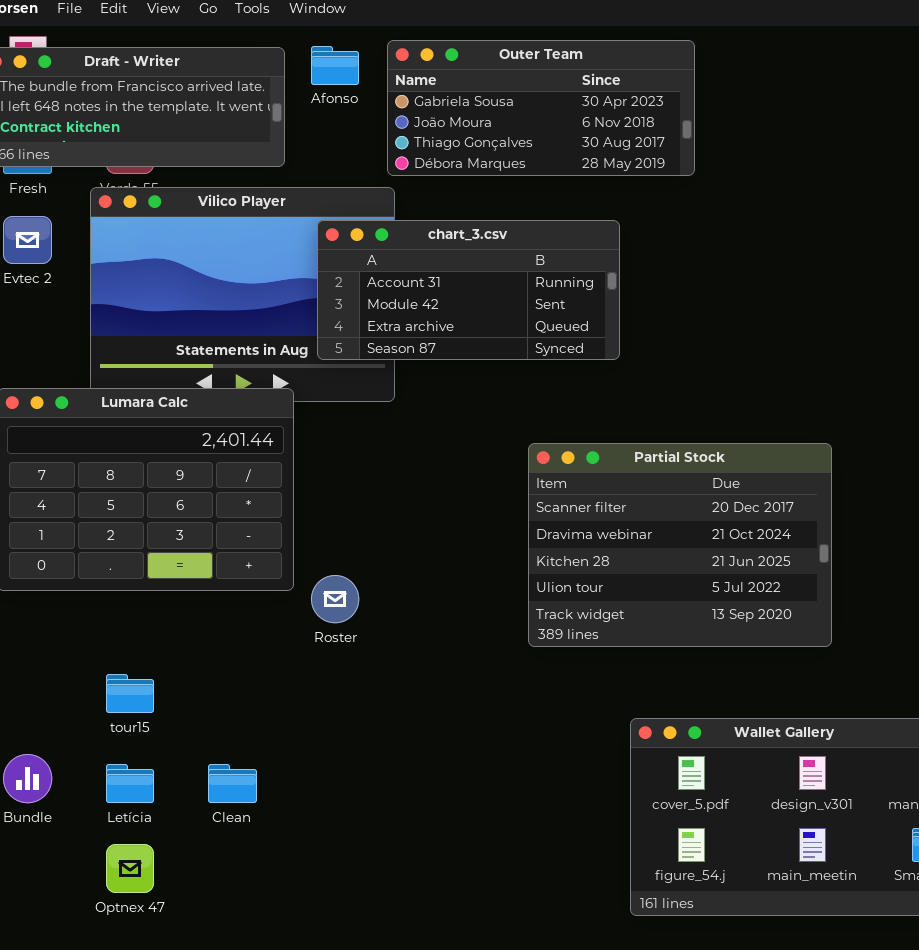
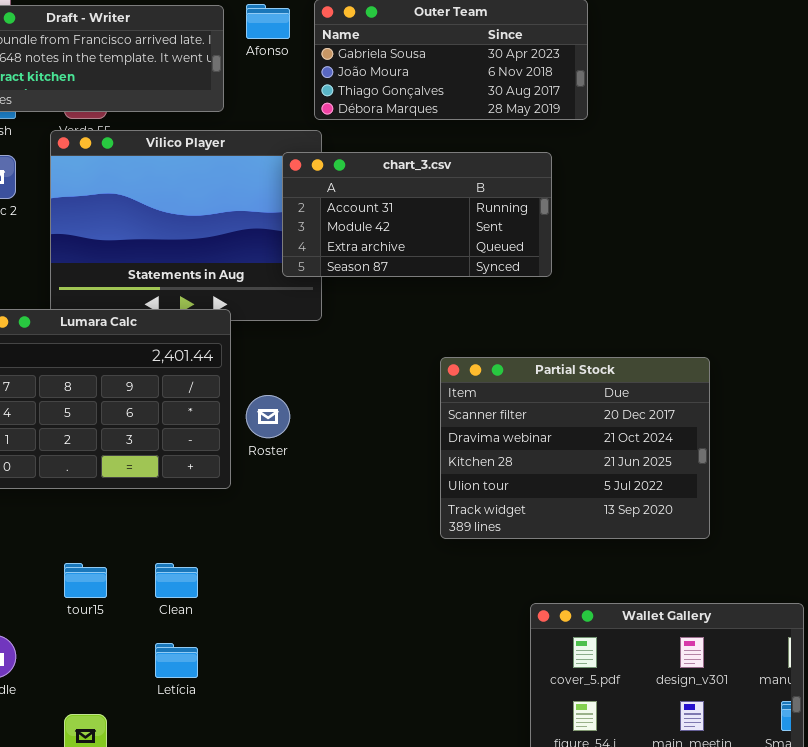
chart_3.csv: [317,220,620,360] -> [282,152,552,277], moved
Roster: [311,575,359,623] -> [246,395,290,438], moved
Letícia: [106,764,154,803] -> [155,643,198,678], moved
Clean: [208,764,257,803] -> [155,563,198,598], moved

